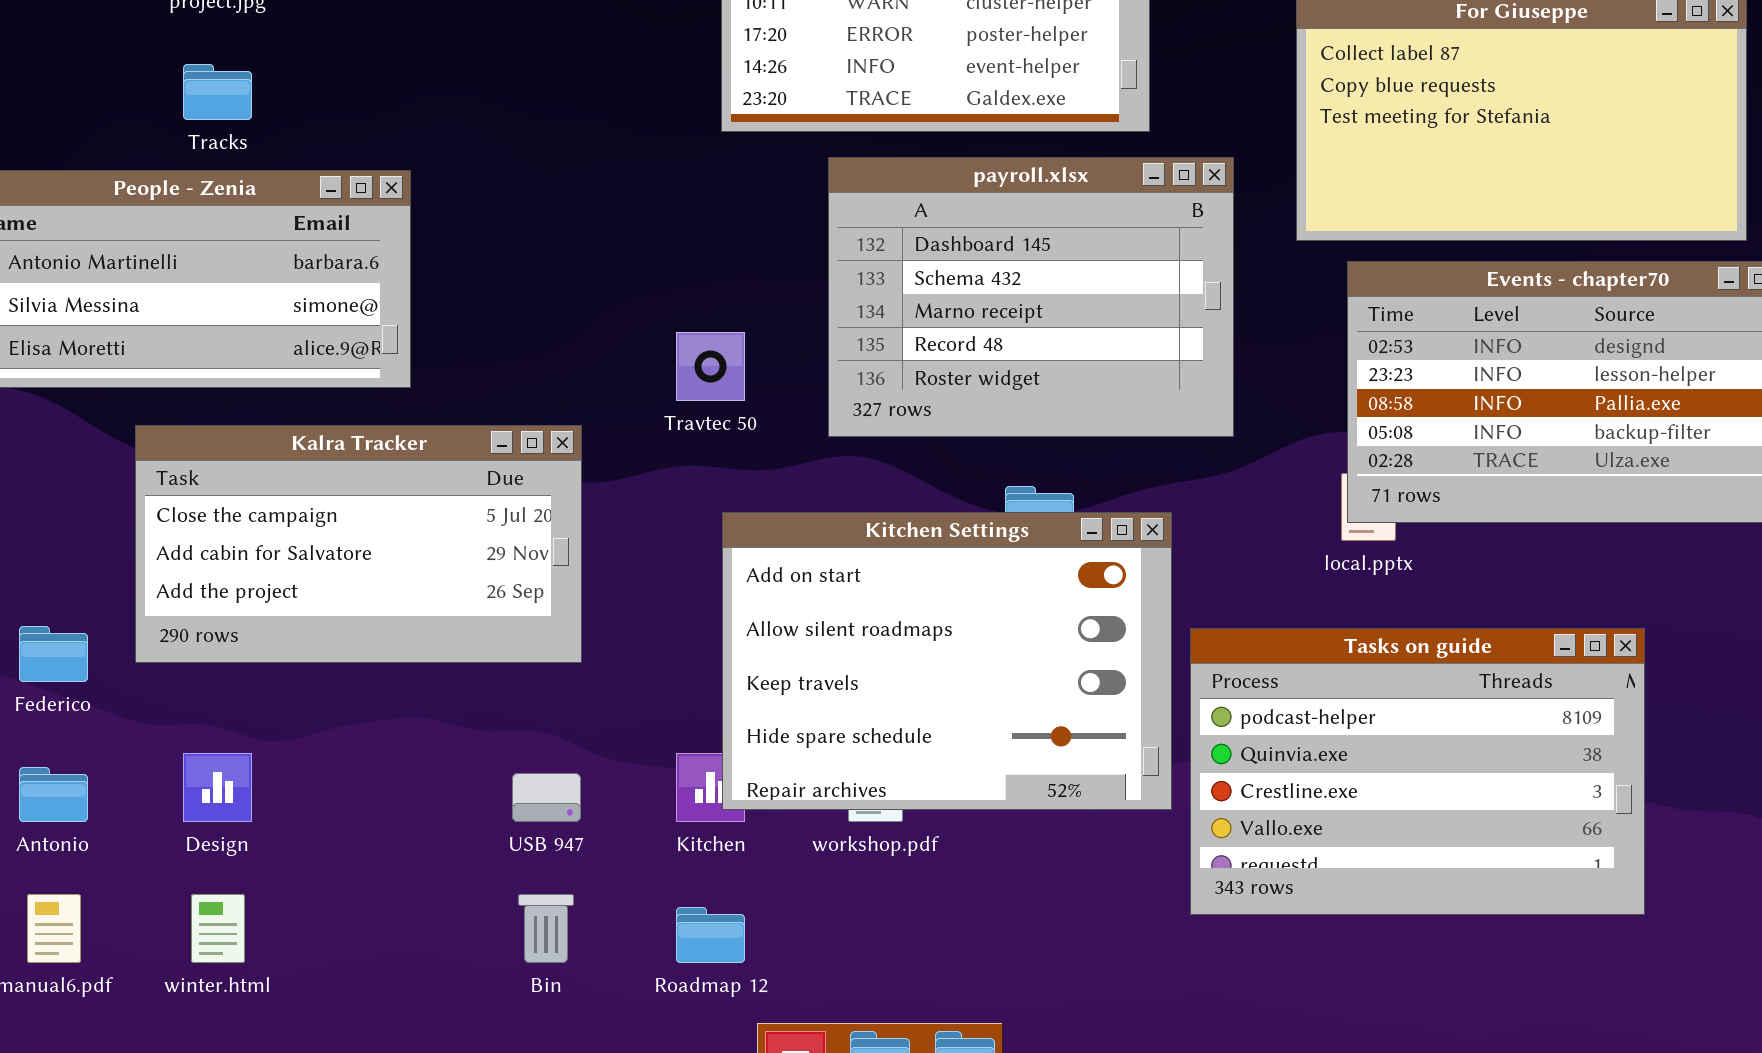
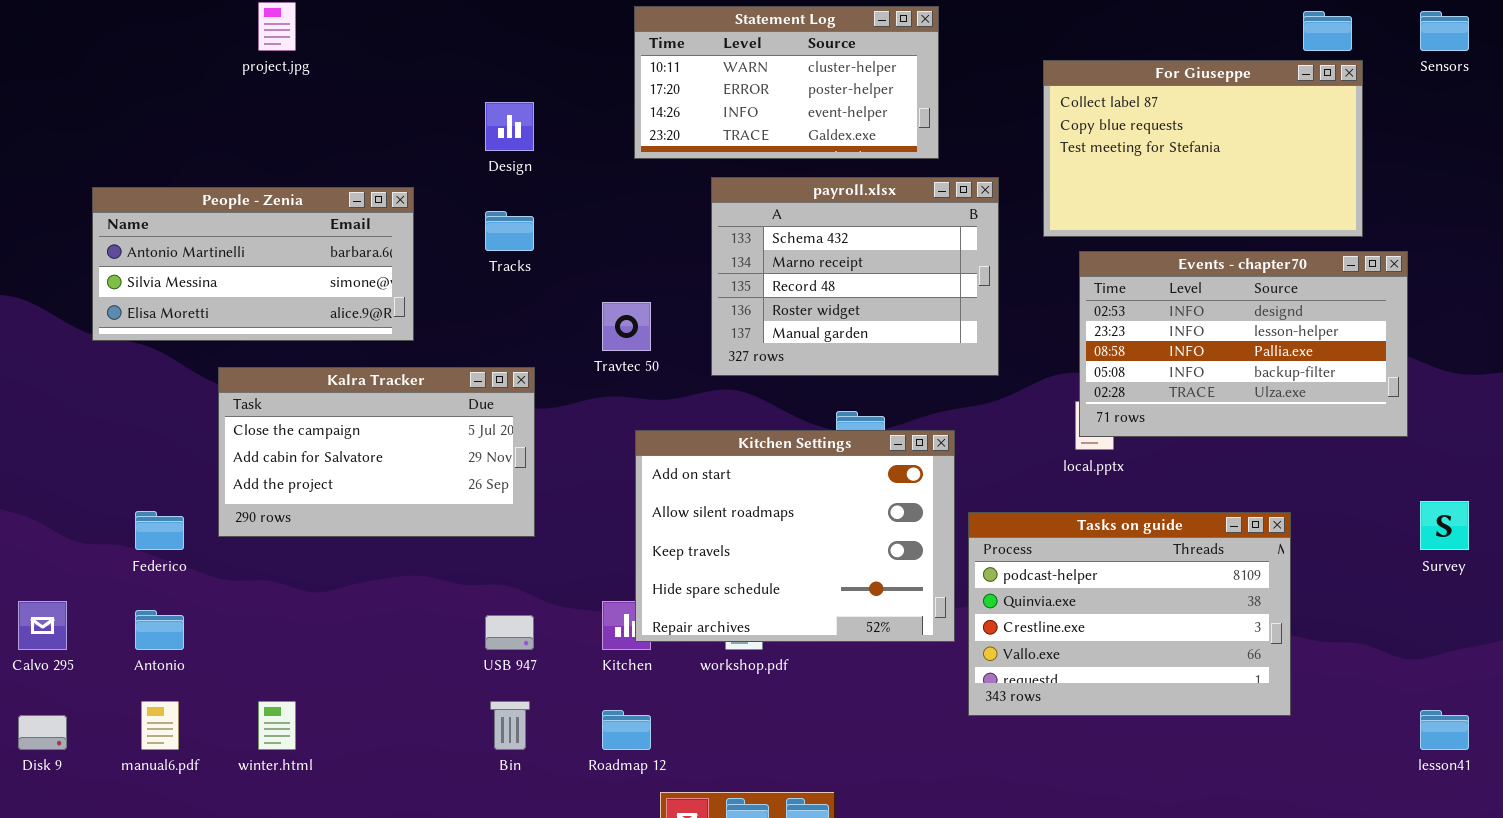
Tracks: [183,64,252,120] -> [485,211,534,251], moved
payroll.xlsx: [828,157,1234,437] -> [711,177,999,376], scrolled down 1 row
Design: [183,753,252,822] -> [485,102,534,151], moved

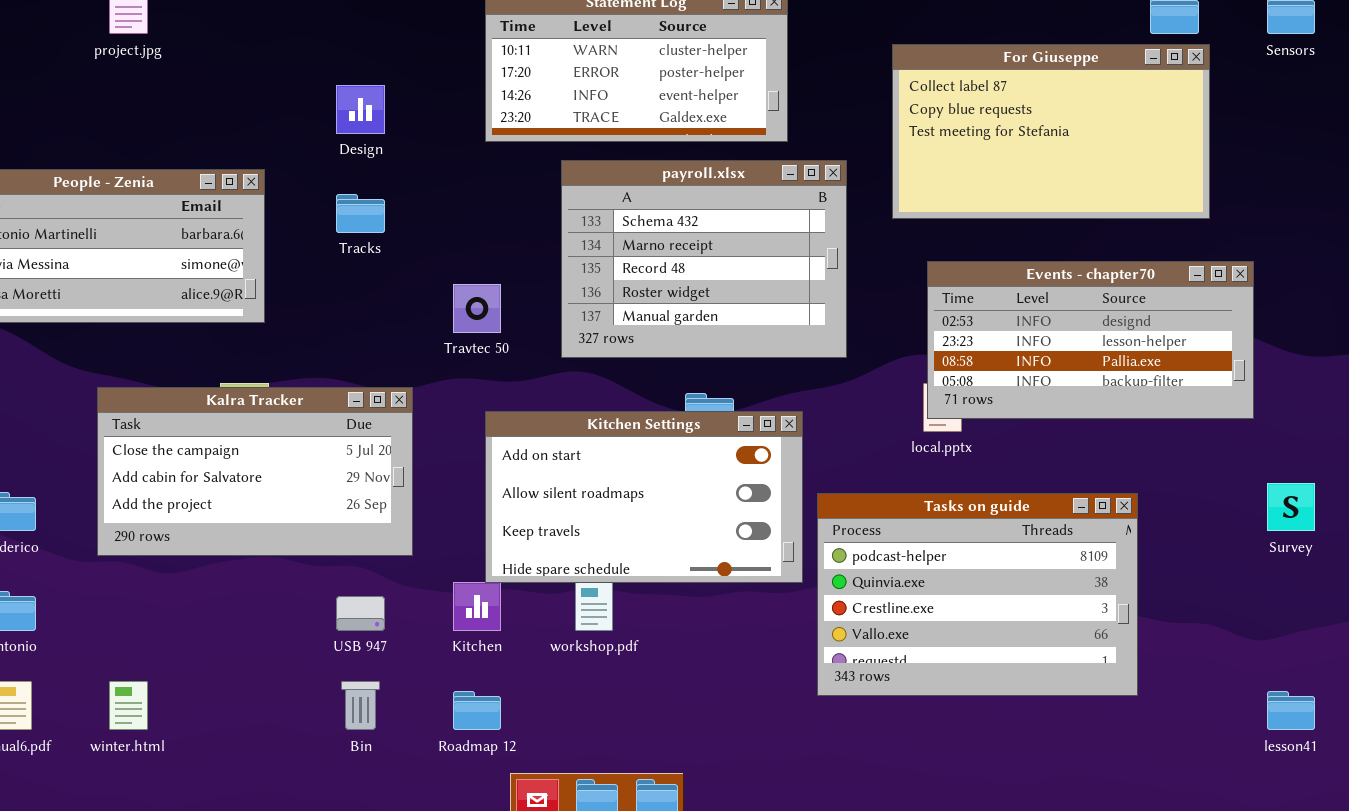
Events - chapter70: [1079,251,1408,437] -> [927,261,1254,419], resized
Kalra Tracker: [218,367,535,537] -> [97,387,413,556], moved
Kitchen Settings: [635,430,955,642] -> [485,411,803,583], resized

